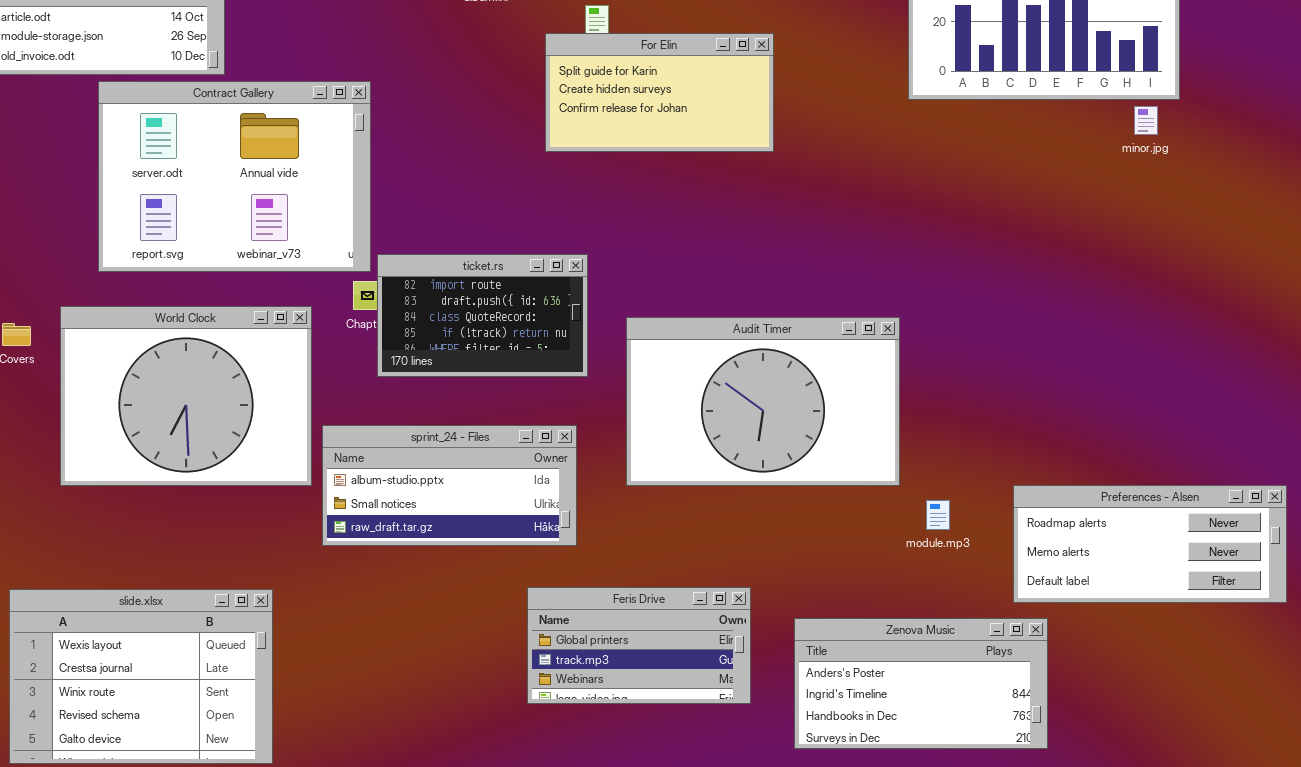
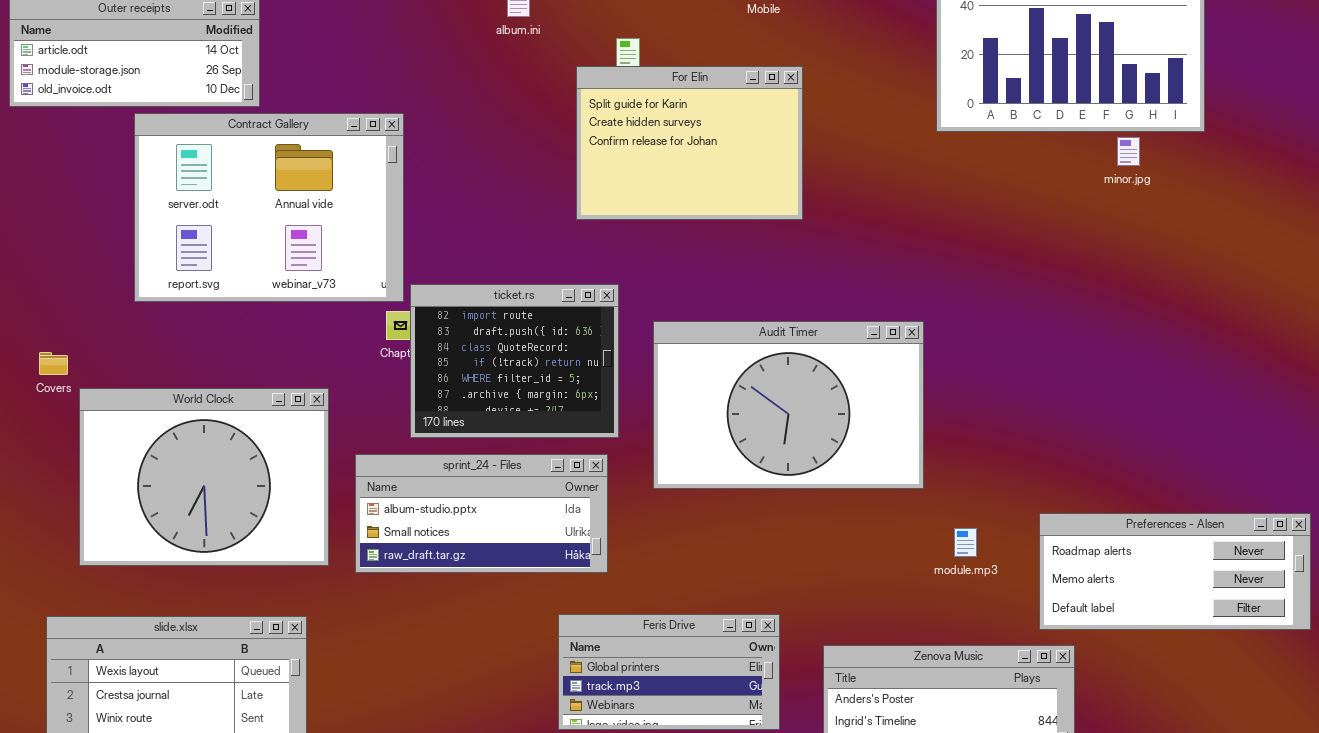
For Elin: [545,33,774,152] -> [576,66,803,220], resized
minor.jpg: [1134,106,1158,135] -> [1117,137,1140,166], moved
ticket.rs: [377,254,588,377] -> [410,284,619,438], resized
World Clock: [60,306,312,486] -> [79,388,329,566], moved
Audit Timer: [626,317,900,486] -> [653,321,924,489], moved

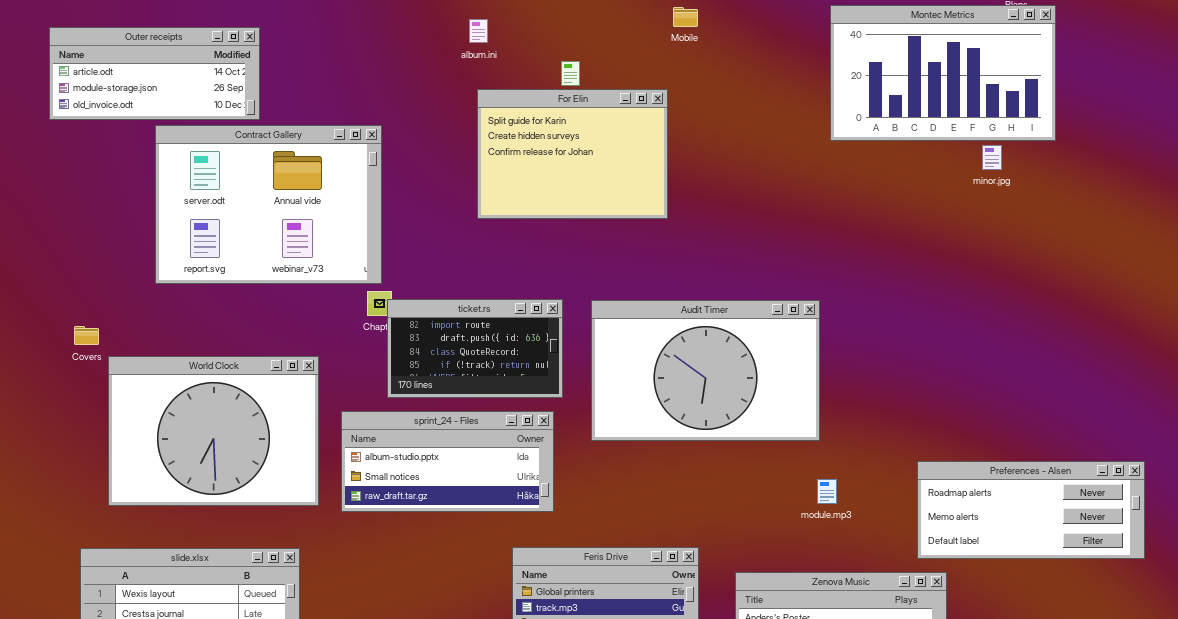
For Elin: [576,66,803,220] -> [477,89,668,219], moved
ticket.rs: [410,284,619,438] -> [387,299,563,398], resized
module.mp3: [954,528,977,557] -> [817,479,837,504], moved

